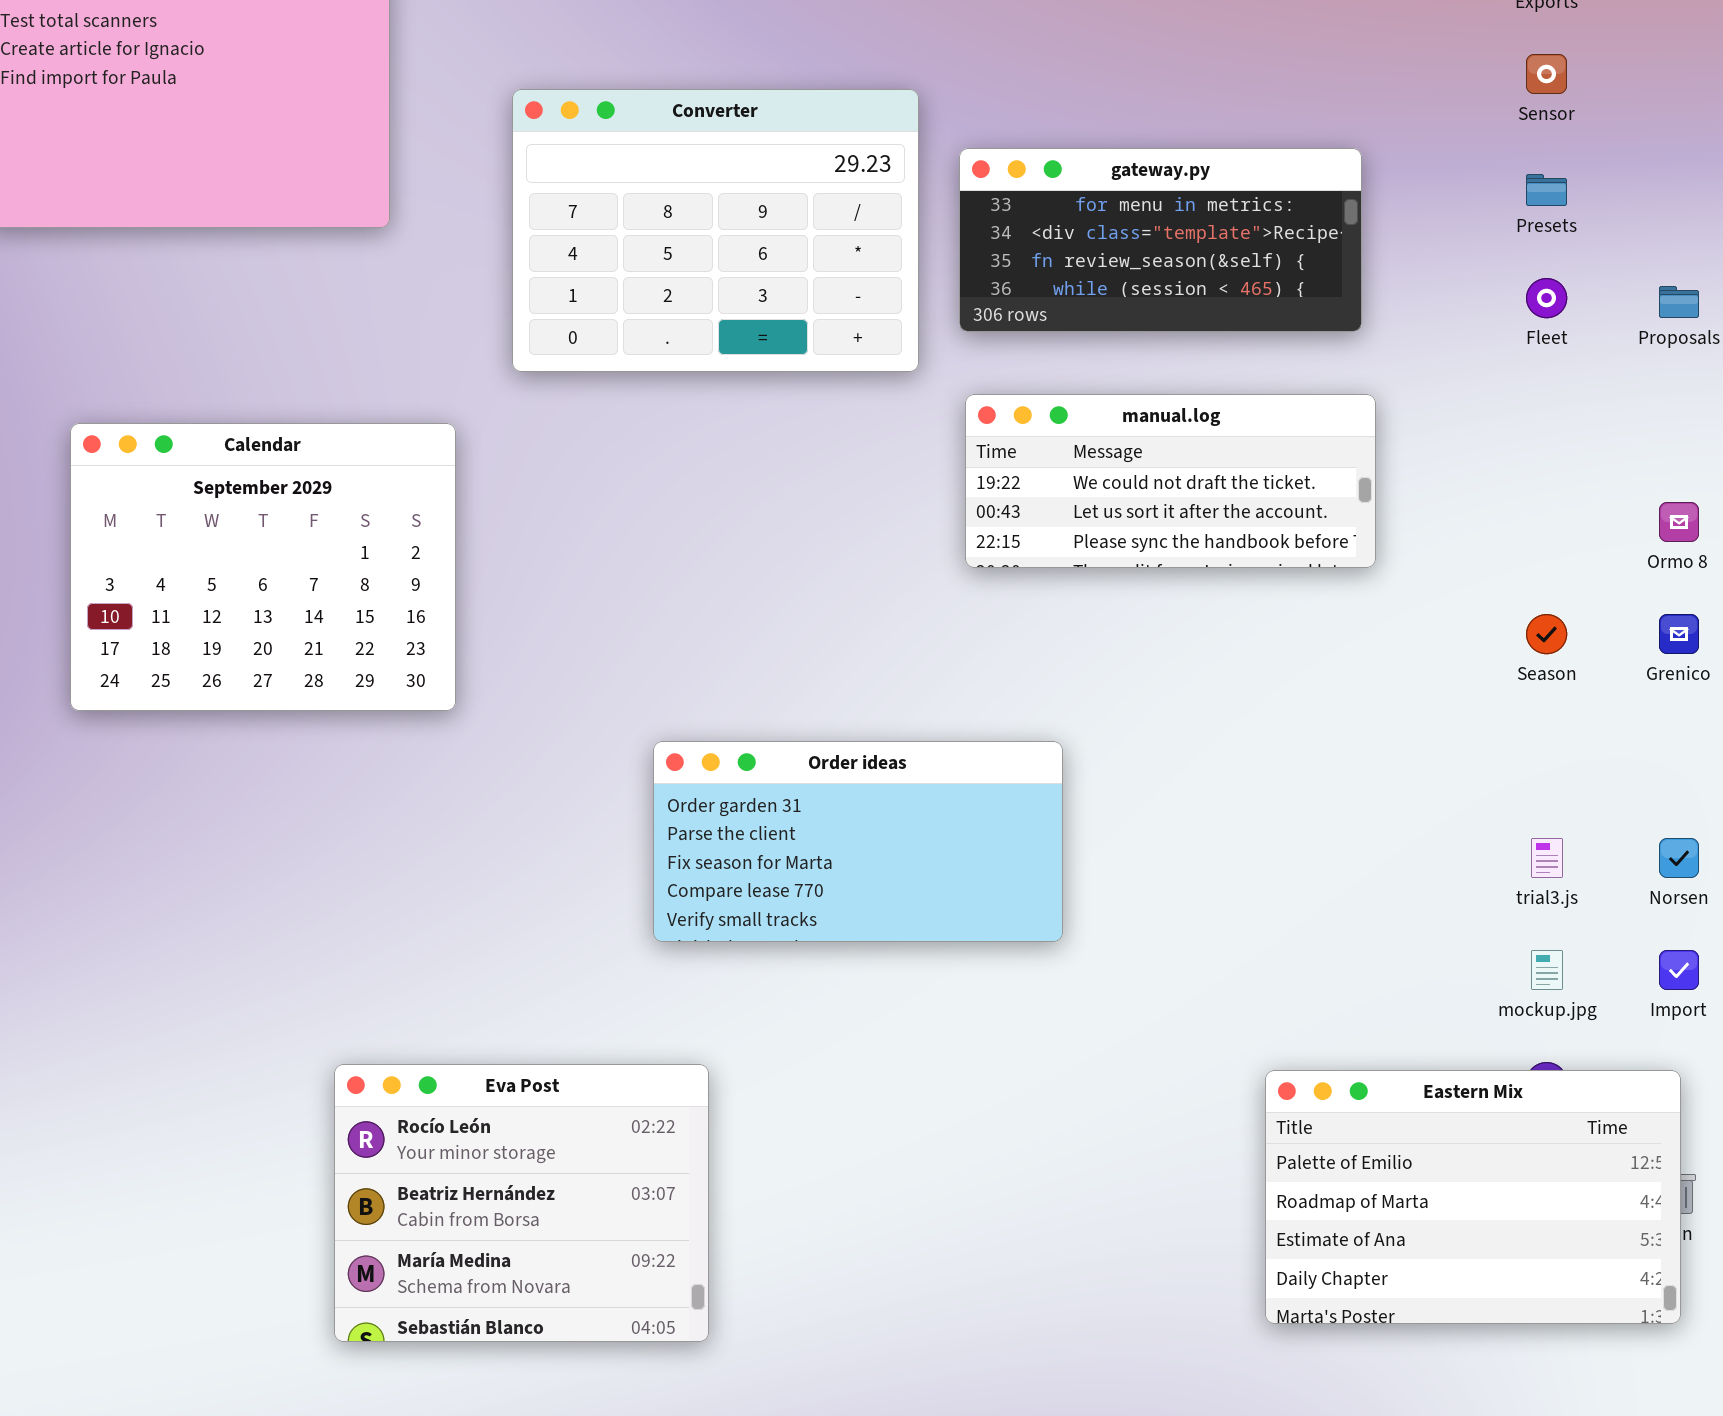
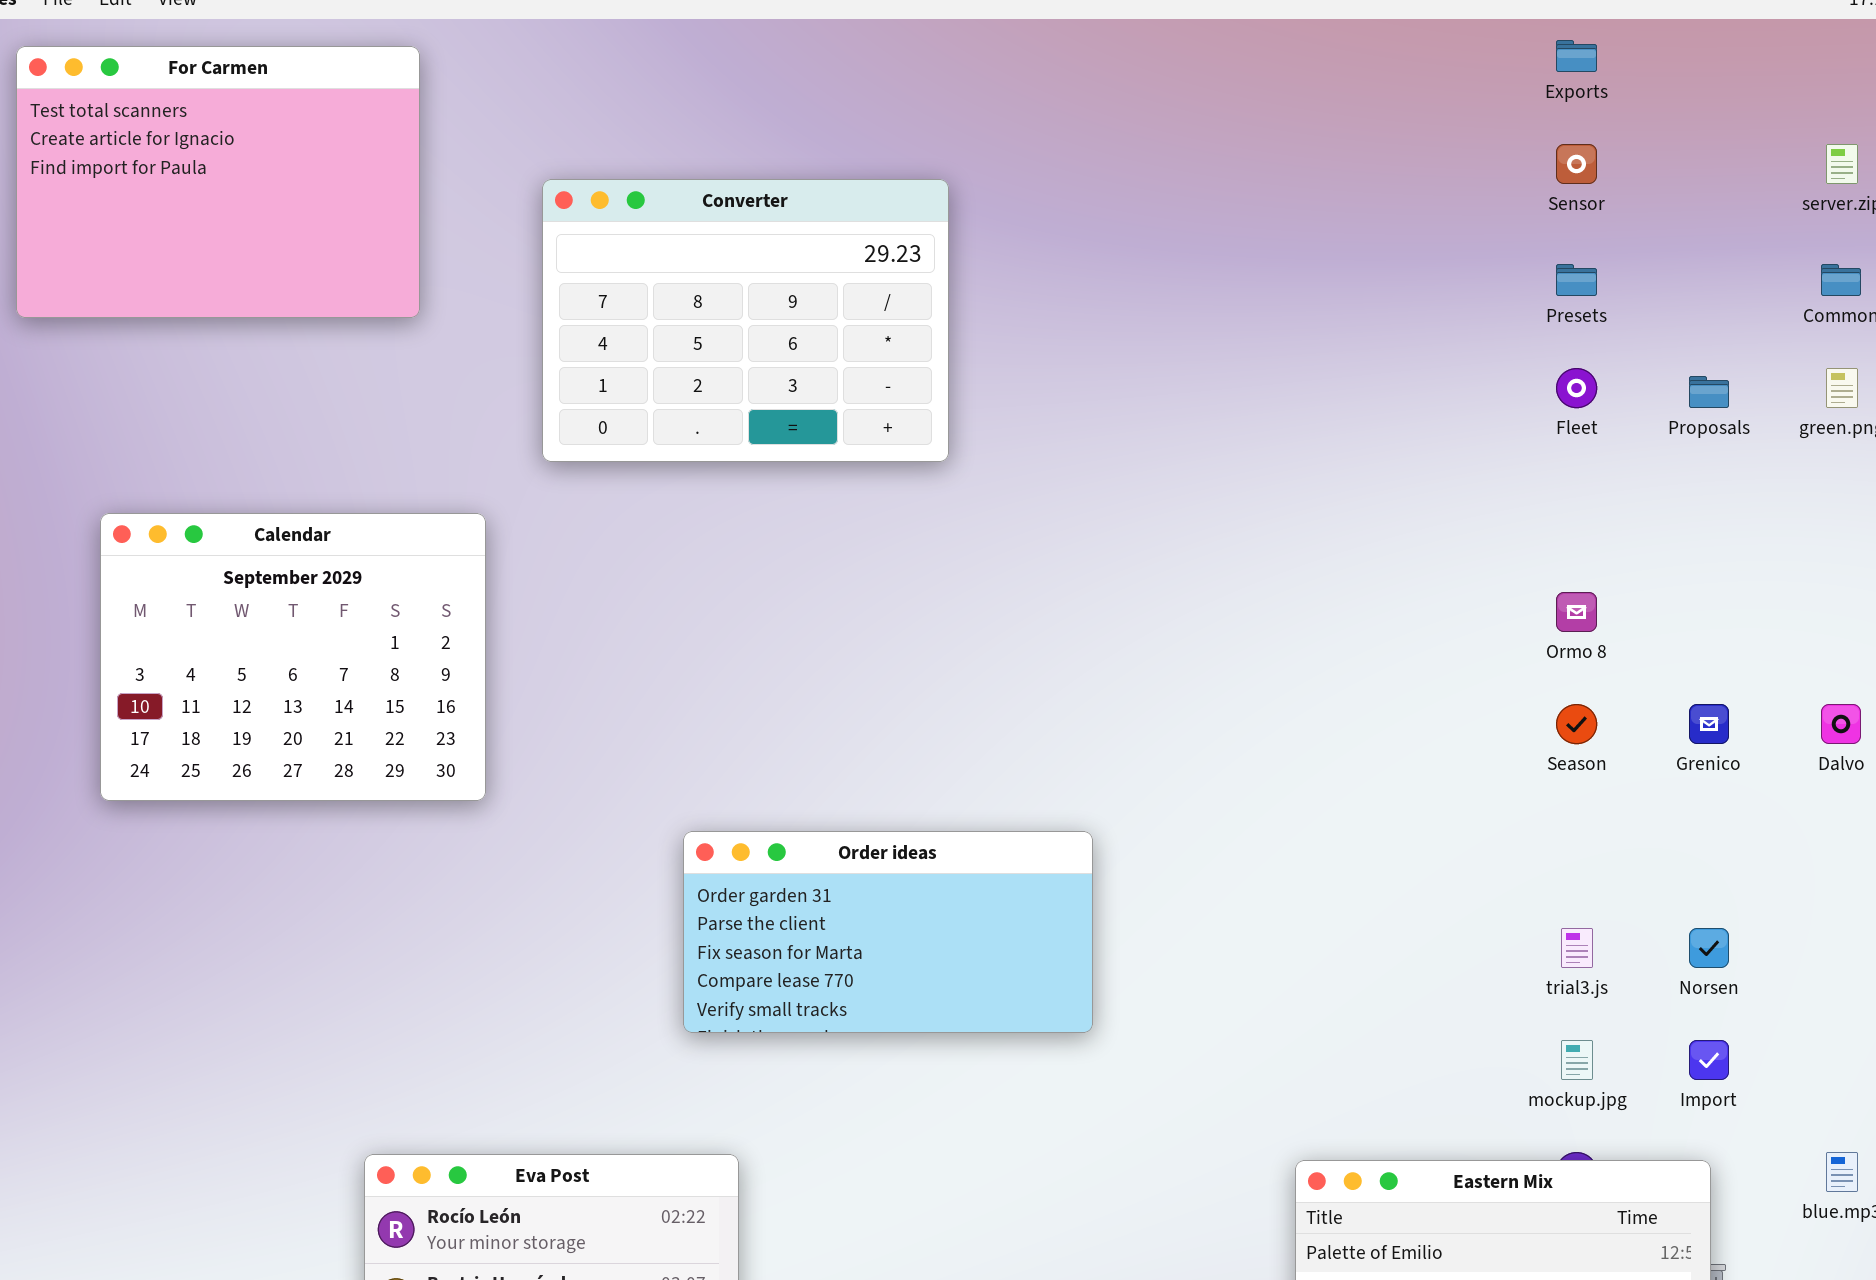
gateway.py: [959,148,1362,332] -> none, closed
manual.log: [965,394,1376,568] -> none, closed
Ormo 8: [1659,502,1699,542] -> [1556,592,1597,632], moved

